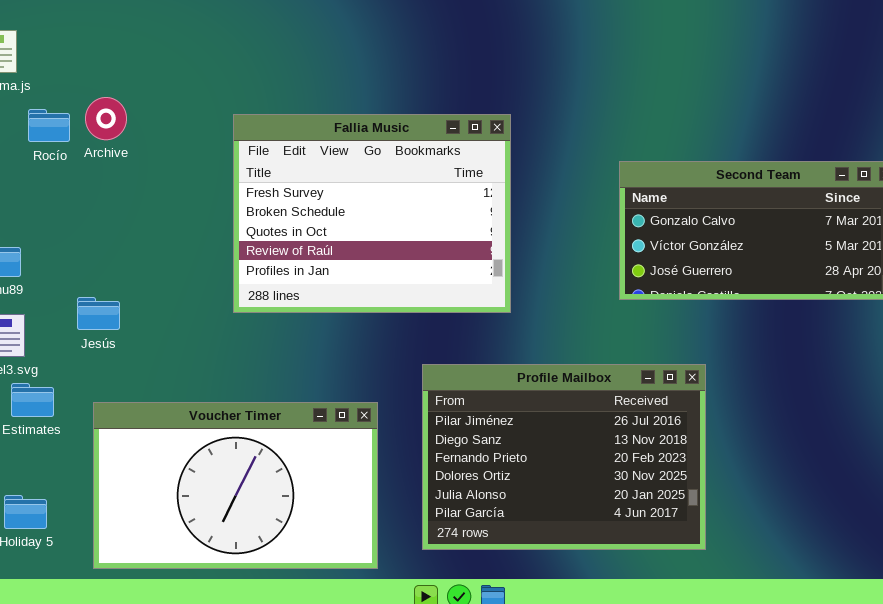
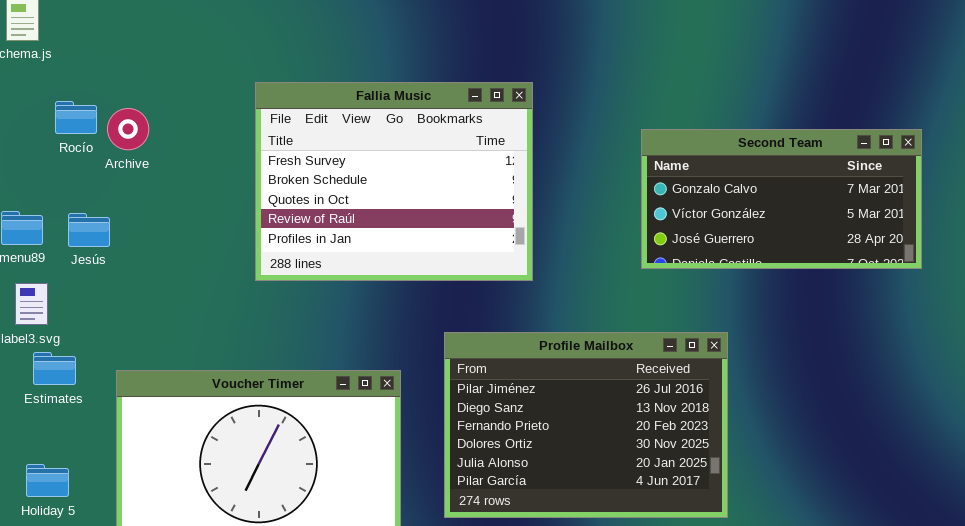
Archive: [85,97,127,140] -> [107,108,149,150], moved
Rocío: [28,109,70,142] -> [55,101,97,134], moved
Jesús: [77,297,120,330] -> [68,213,110,247], moved

